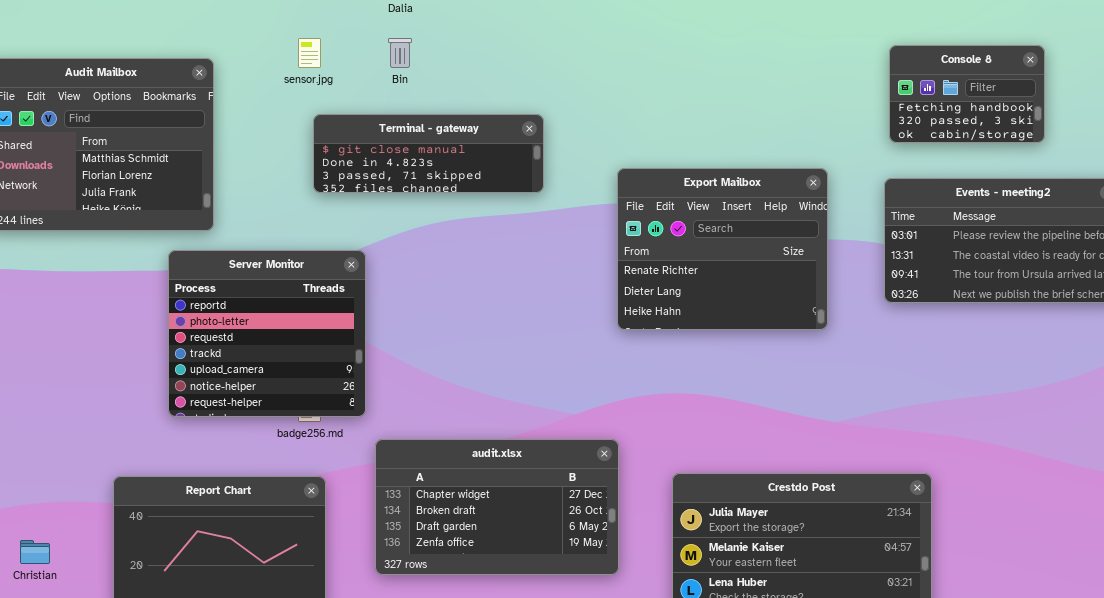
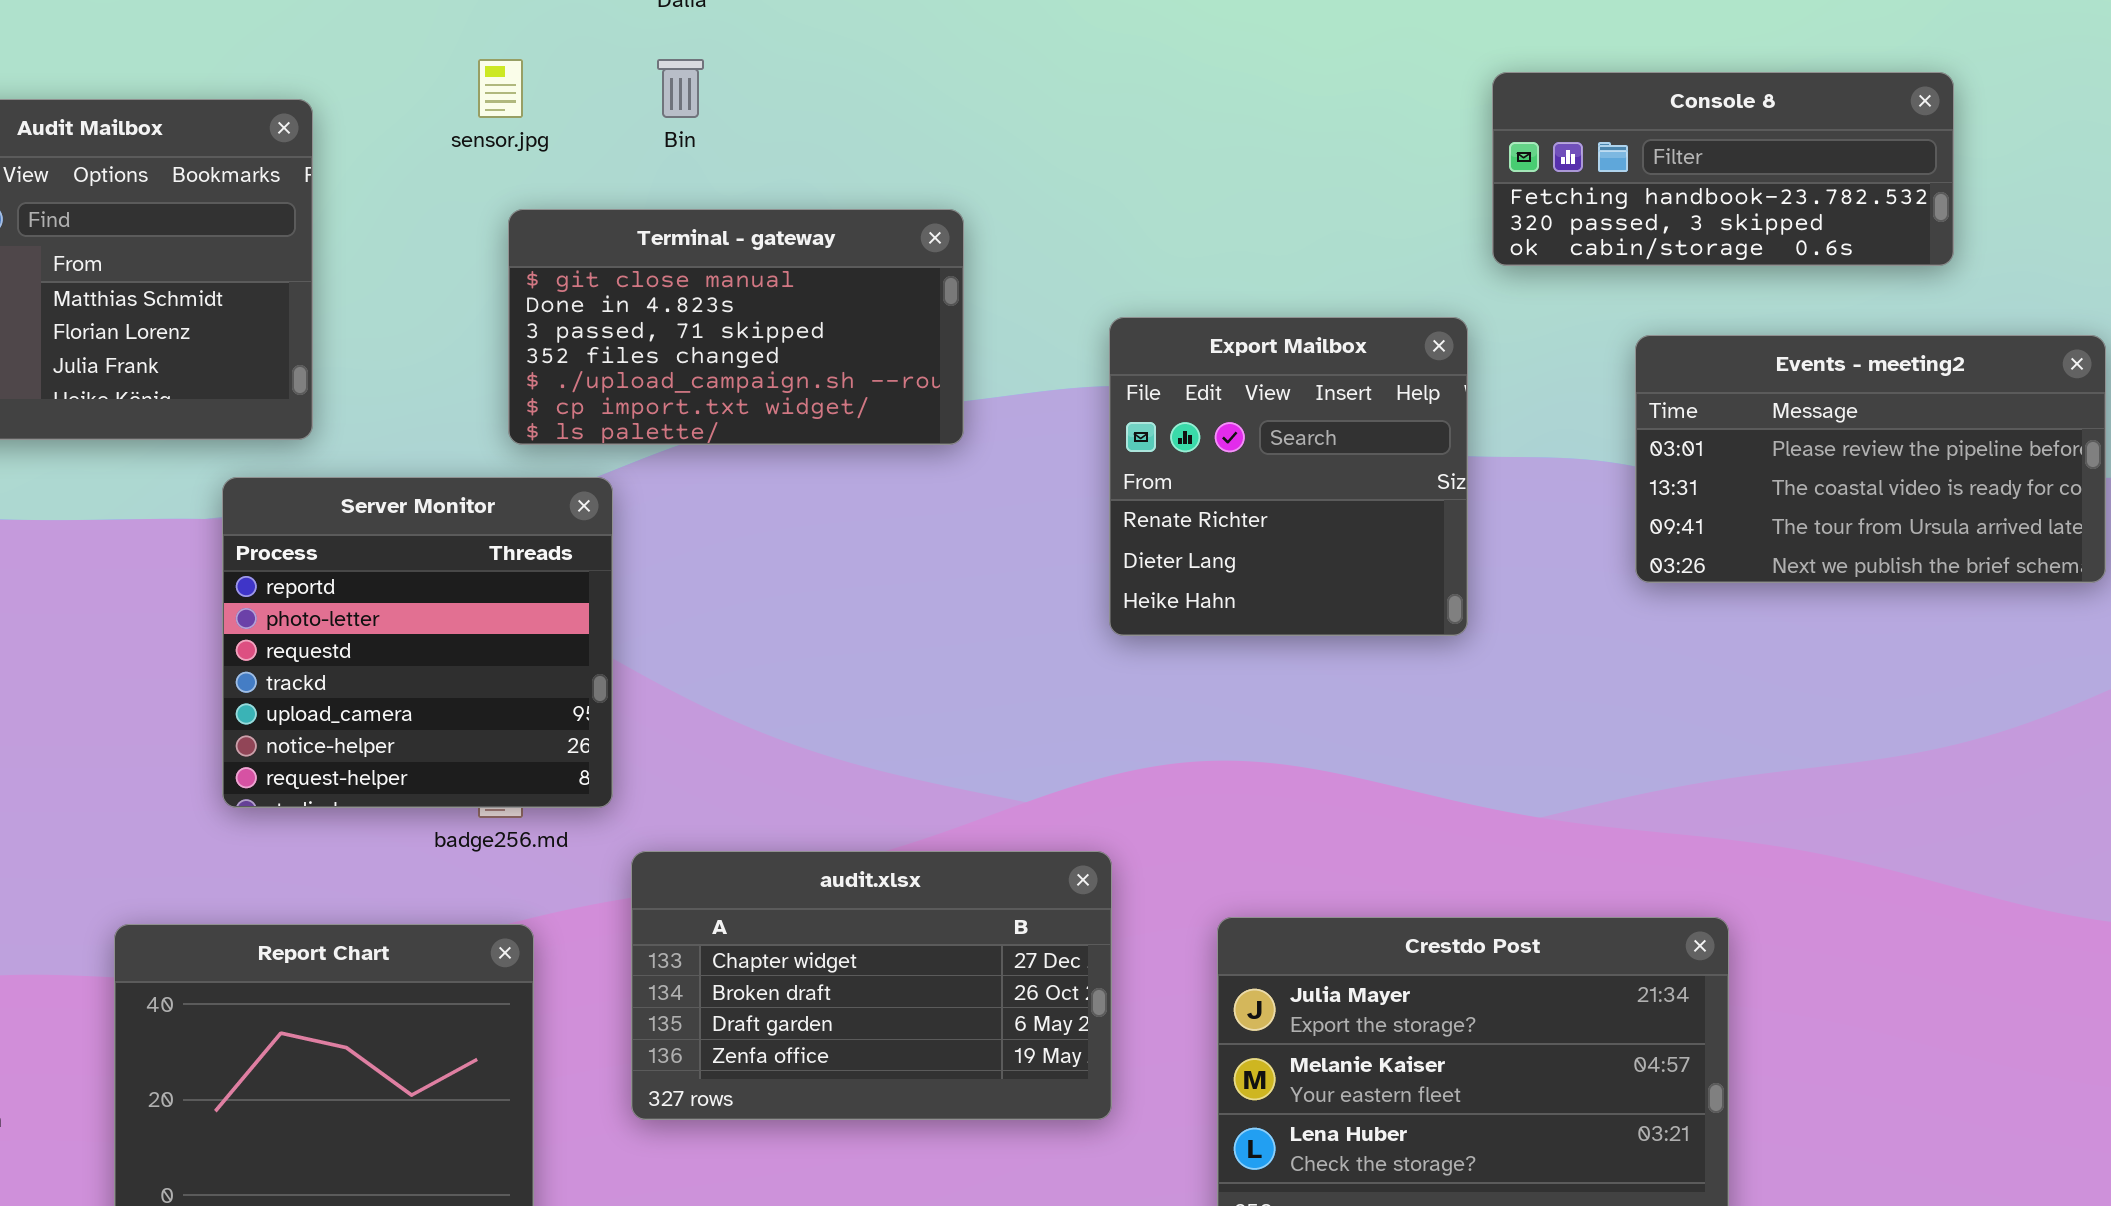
Console 8: [889,45,1045,143] -> [1492,72,1954,266], resized
Terminal - gateway: [313,114,544,193] -> [508,209,964,445], resized
Export Mailbox: [617,168,828,330] -> [1109,317,1468,636], resized

